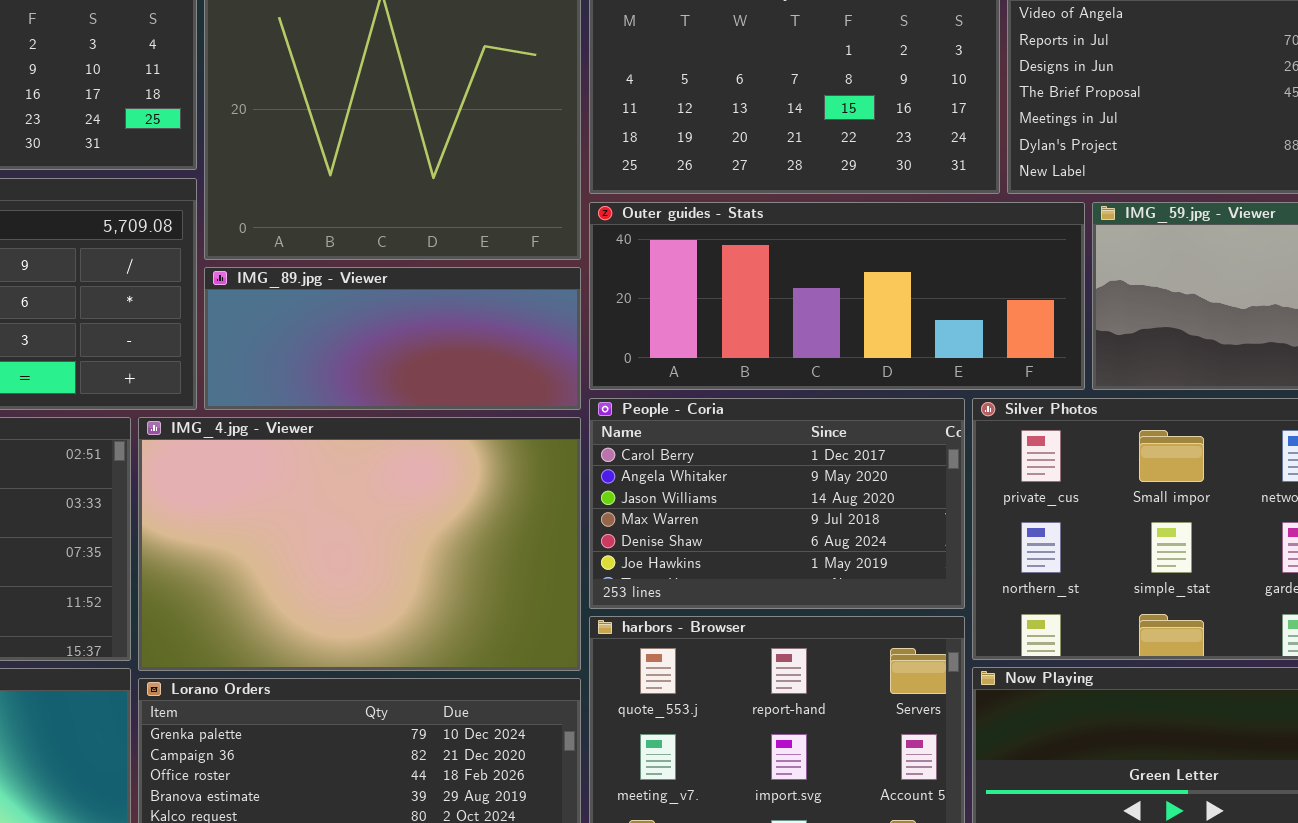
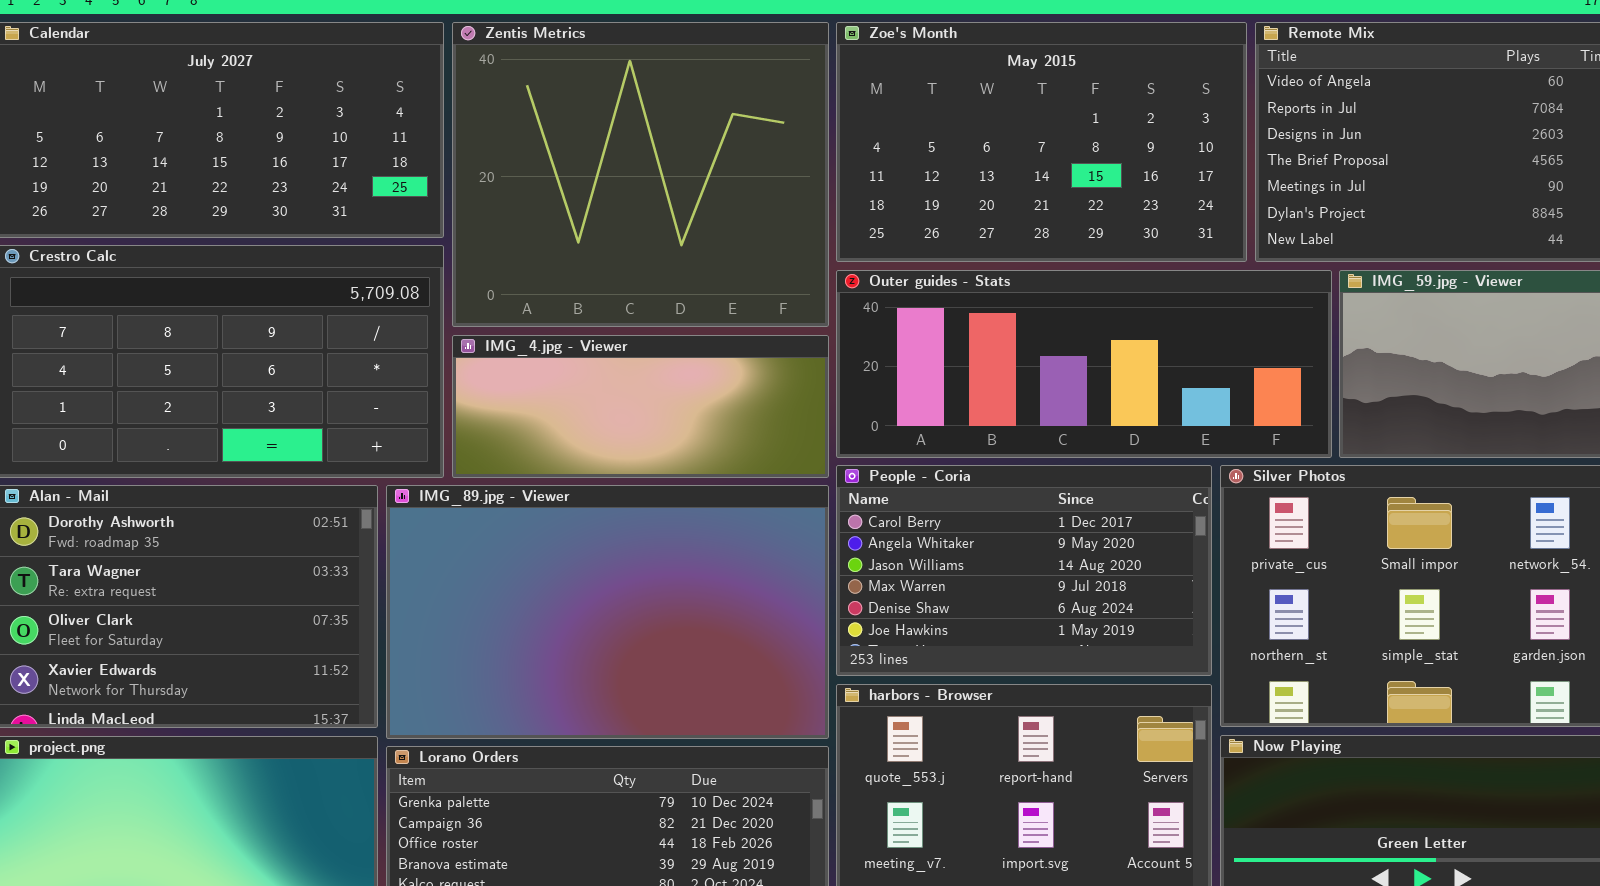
IMG_89.jpg - Viewer: [204,267,581,410] -> [386,485,829,739], moved, resized
IMG_4.jpg - Viewer: [138,417,581,671] -> [452,335,829,478], moved, resized

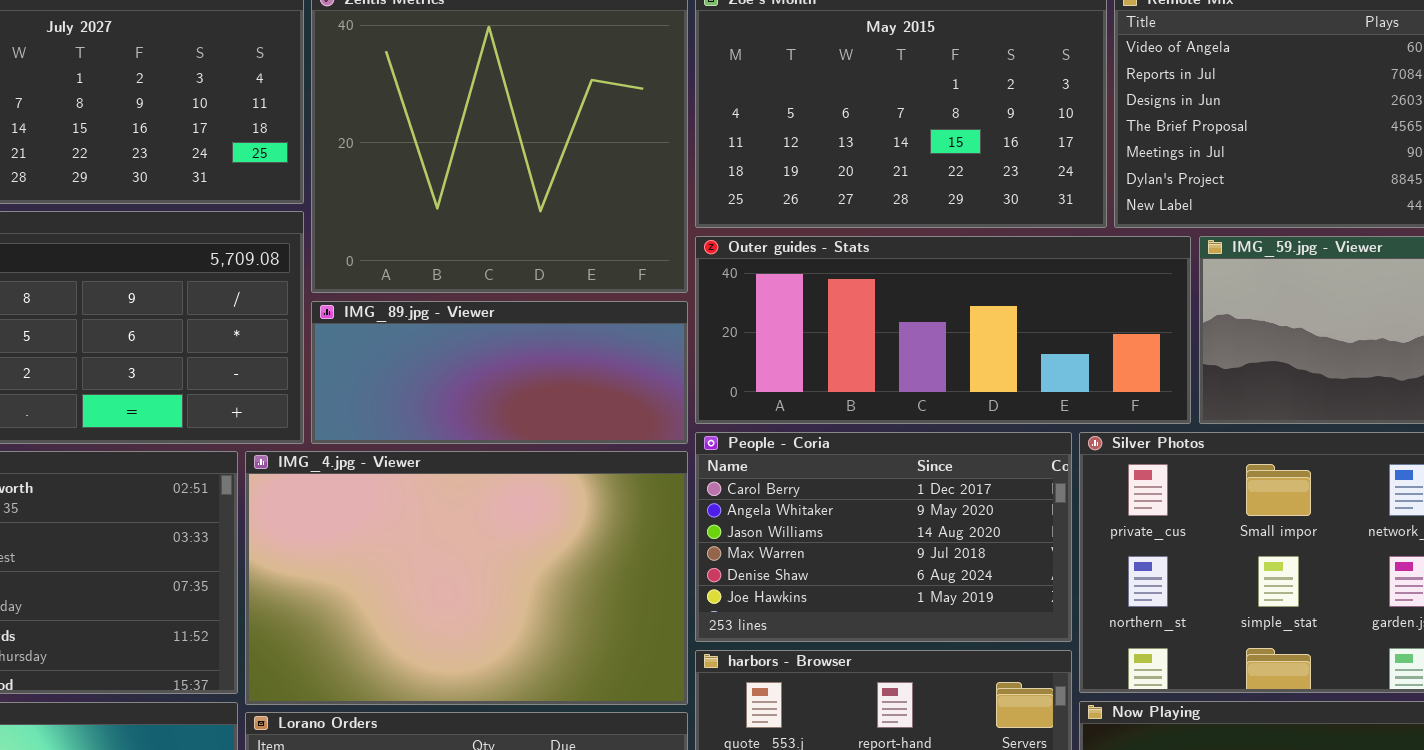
IMG_4.jpg - Viewer: [452,335,829,478] -> [245,451,688,705], moved, resized
IMG_89.jpg - Viewer: [386,485,829,739] -> [311,301,688,444], moved, resized

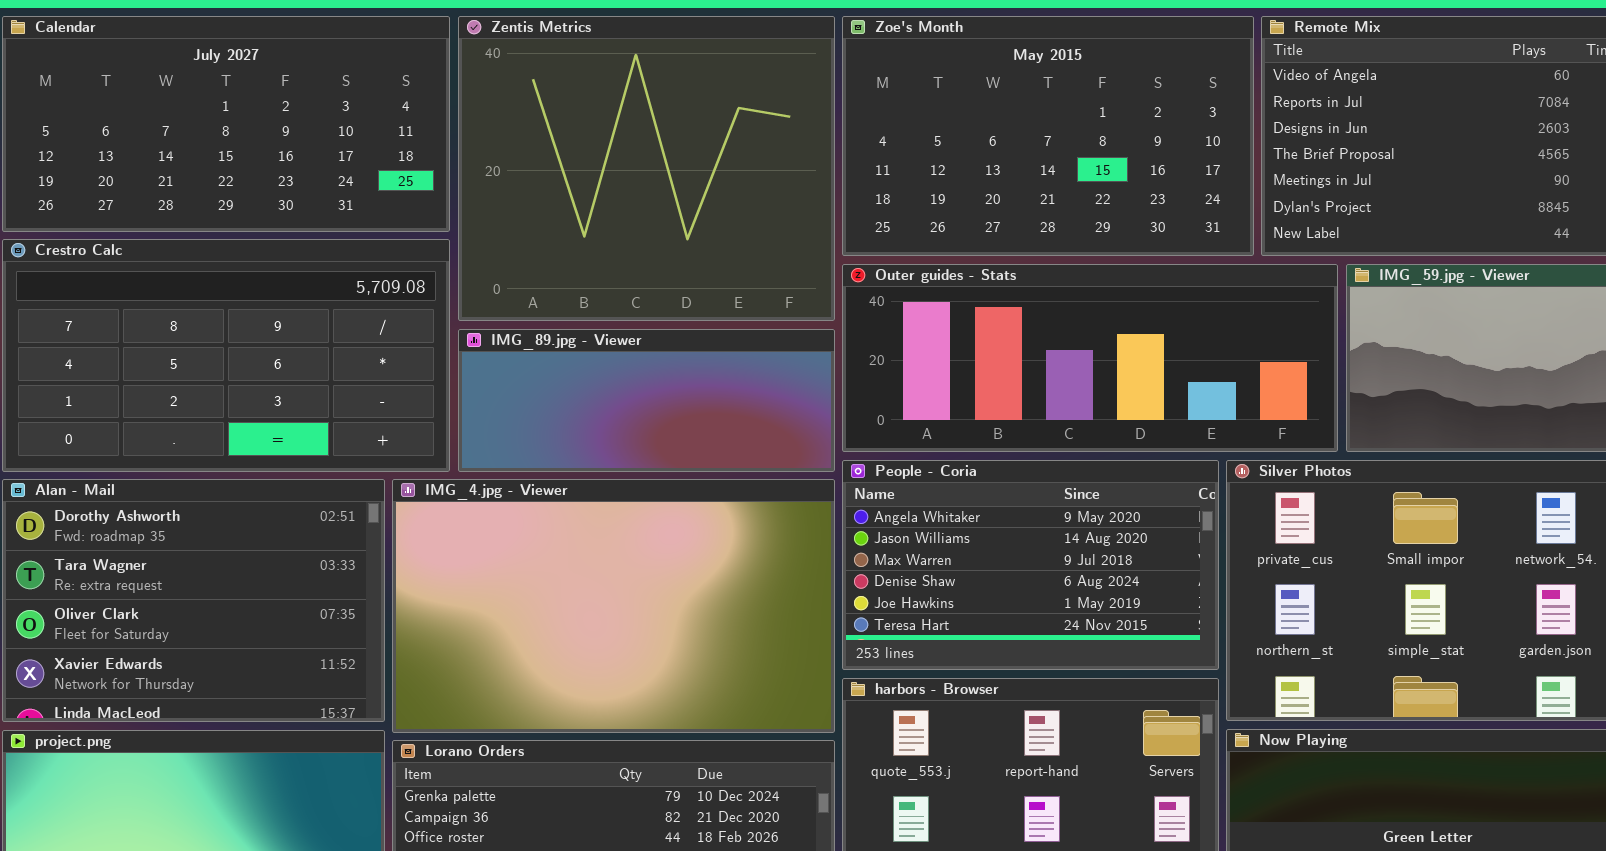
People - Coria: [695,432,1072,642] -> [842,460,1219,670], scrolled down 1 row

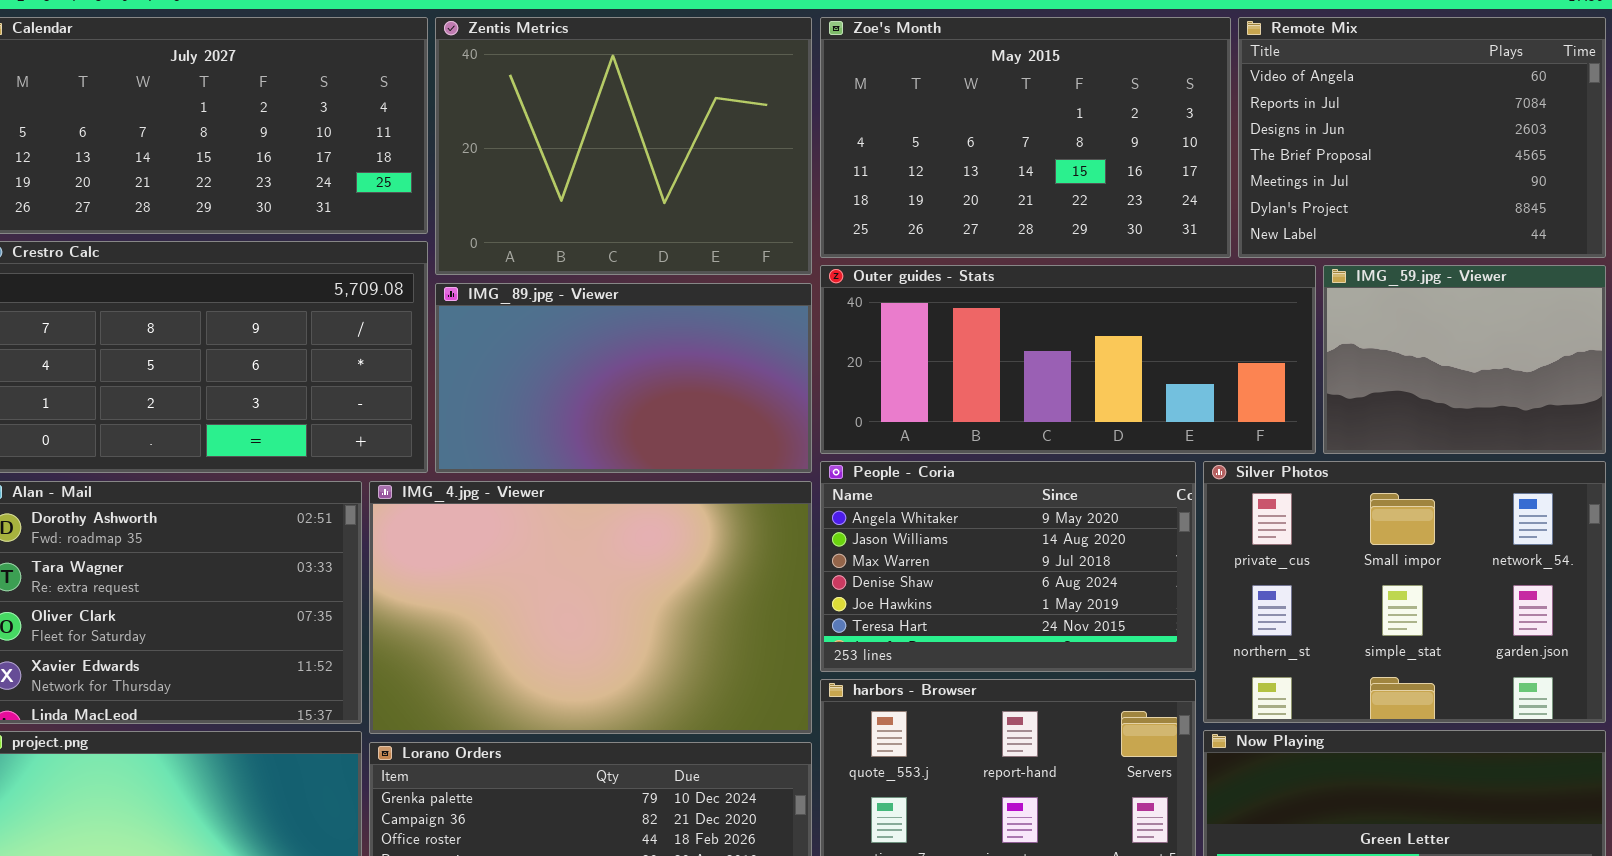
Zentis Metrics: [458,16,835,321] -> [435,17,812,275], resized
IMG_89.jpg - Viewer: [458,329,835,472] -> [435,283,812,473], resized

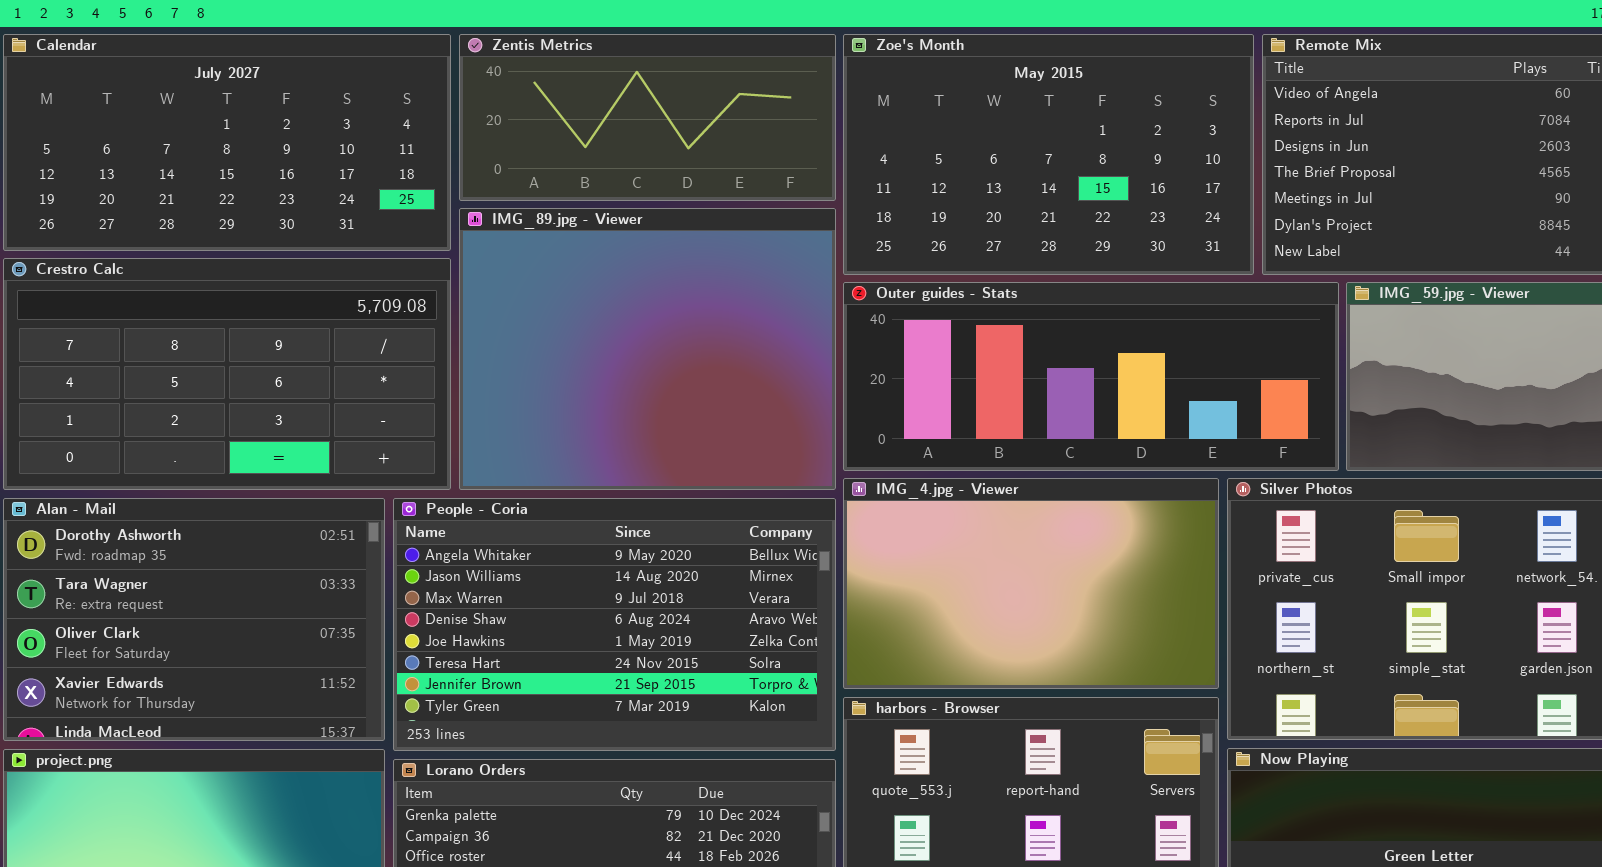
Zentis Metrics: [435,17,812,275] -> [459,34,836,201], resized
IMG_89.jpg - Viewer: [435,283,812,473] -> [459,208,836,490], resized
People - Coria: [820,461,1196,672] -> [393,498,836,751], moved, resized
IMG_4.jpg - Viewer: [369,481,812,734] -> [843,478,1219,689], moved, resized

